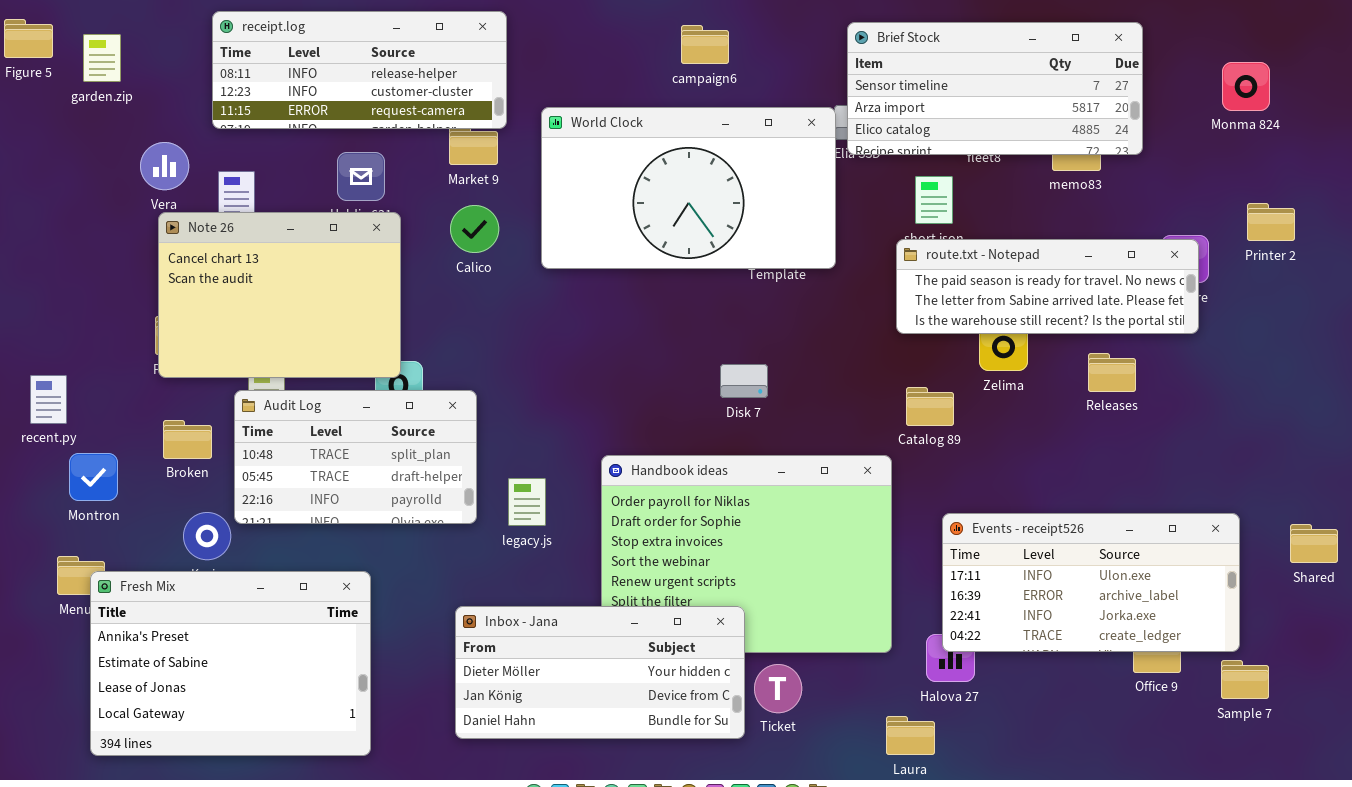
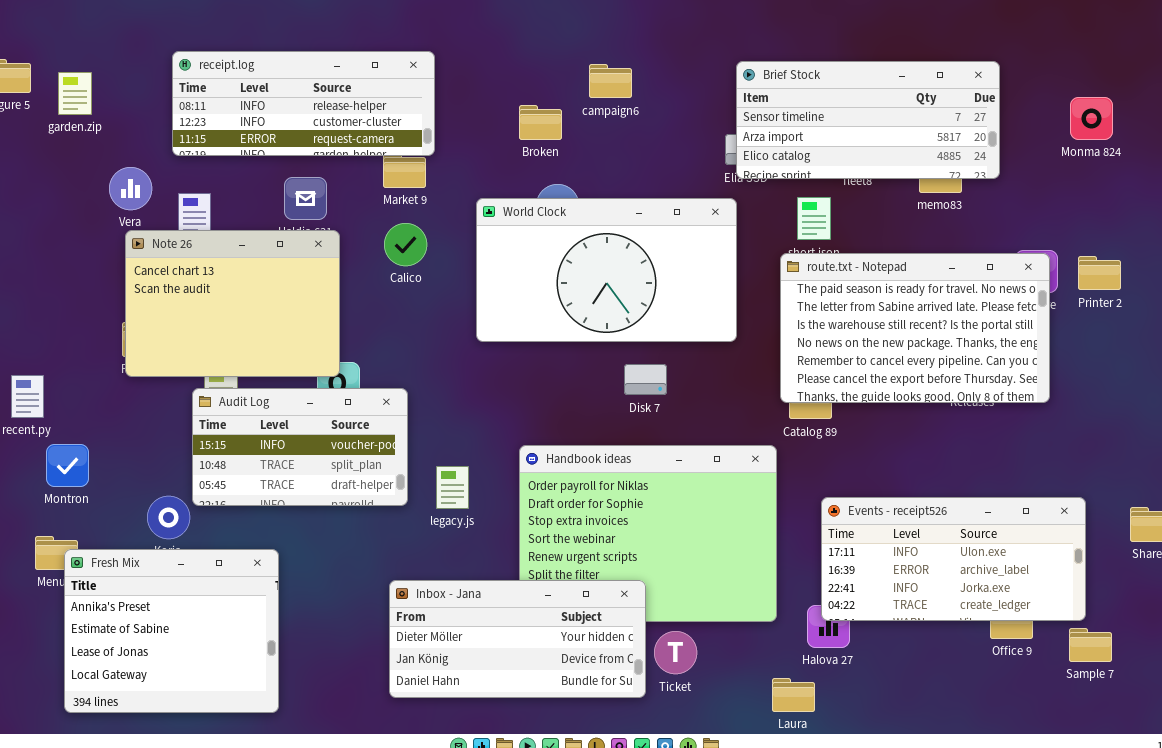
World Clock: [541,107,836,269] -> [476,198,737,342], moved
Printer 2: [1247,203,1295,241] -> [1078,256,1121,290], moved
route.txt - Notepad: [896,239,1199,334] -> [780,253,1050,403], resized
Audit Log: [234,390,477,524] -> [192,388,408,506], scrolled up 1 row
Broken: [163,420,212,459] -> [519,105,562,140], moved
Fresh Mix: [90,571,371,756] -> [64,549,279,713], resized

